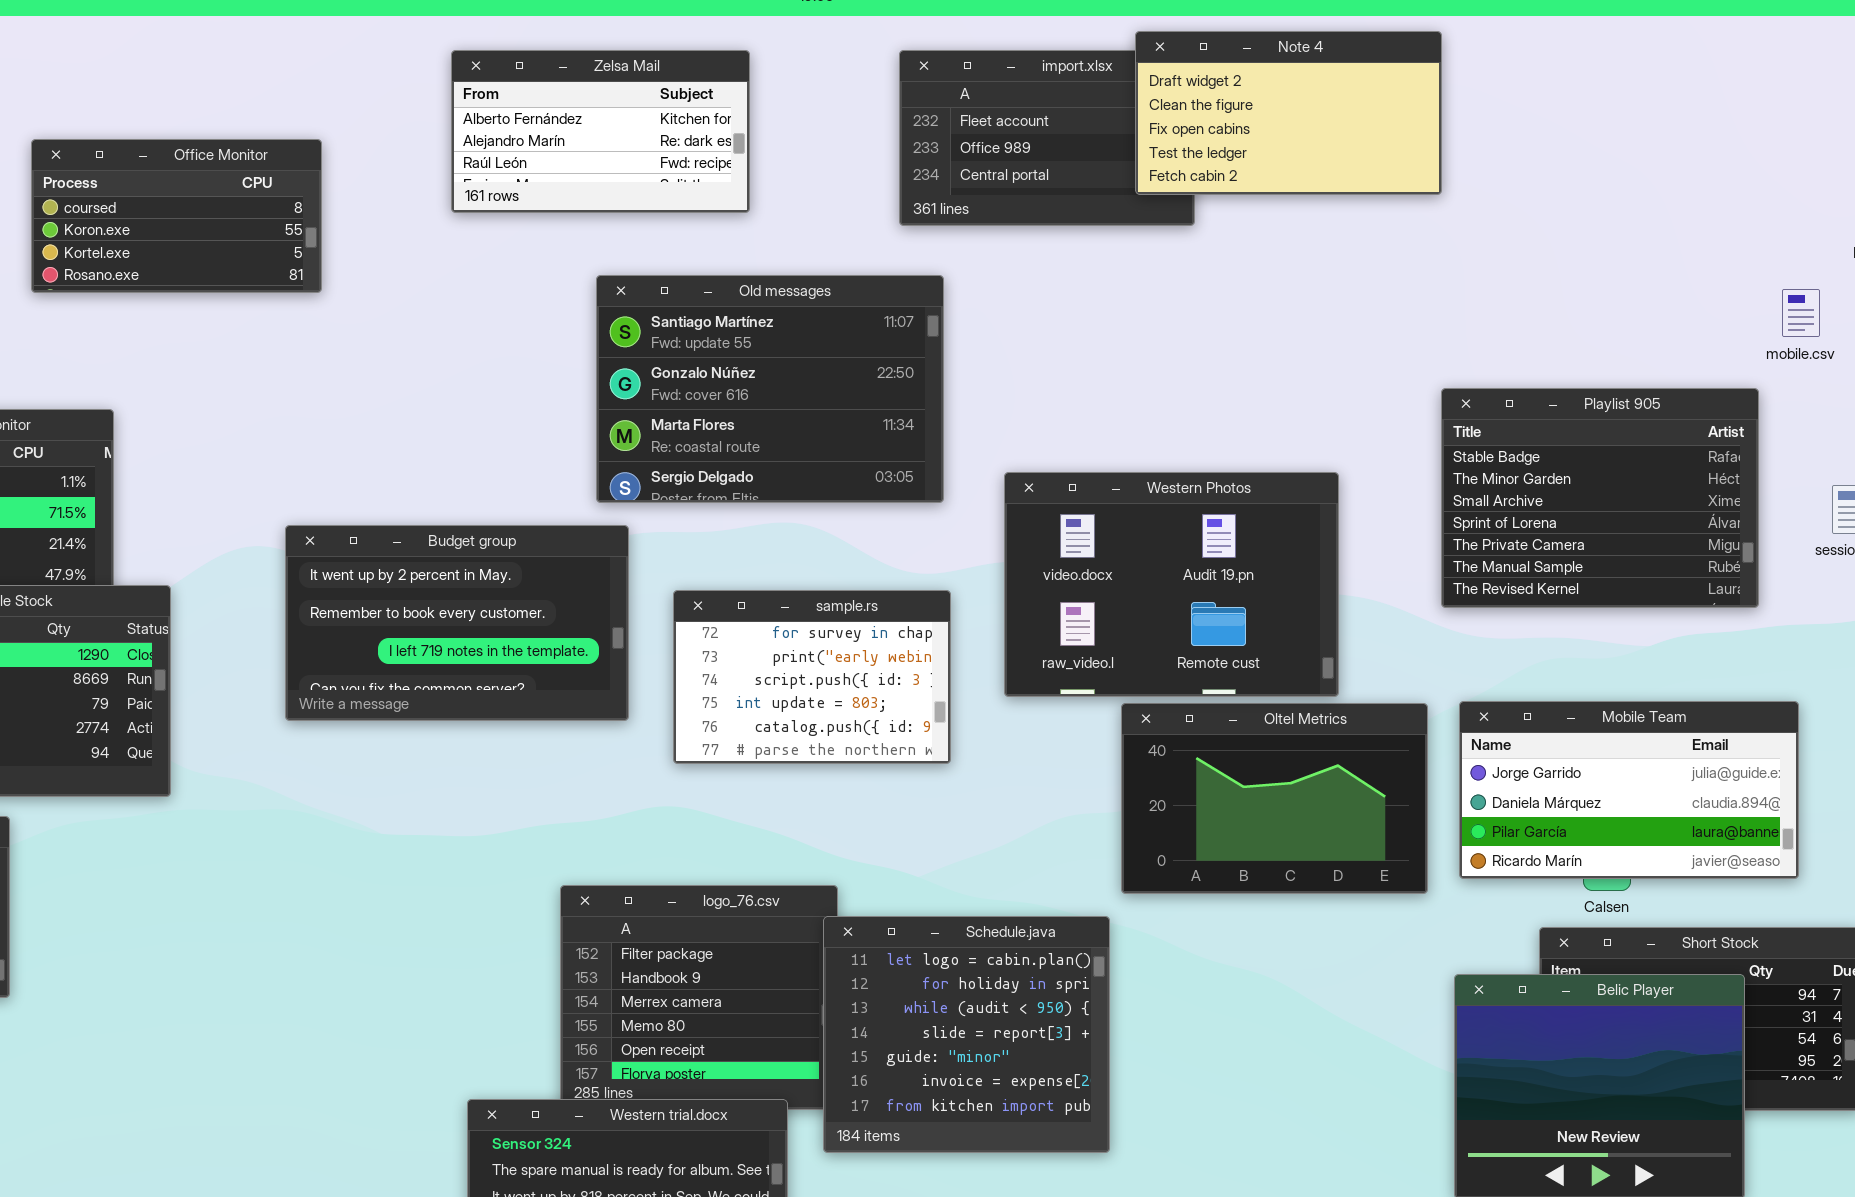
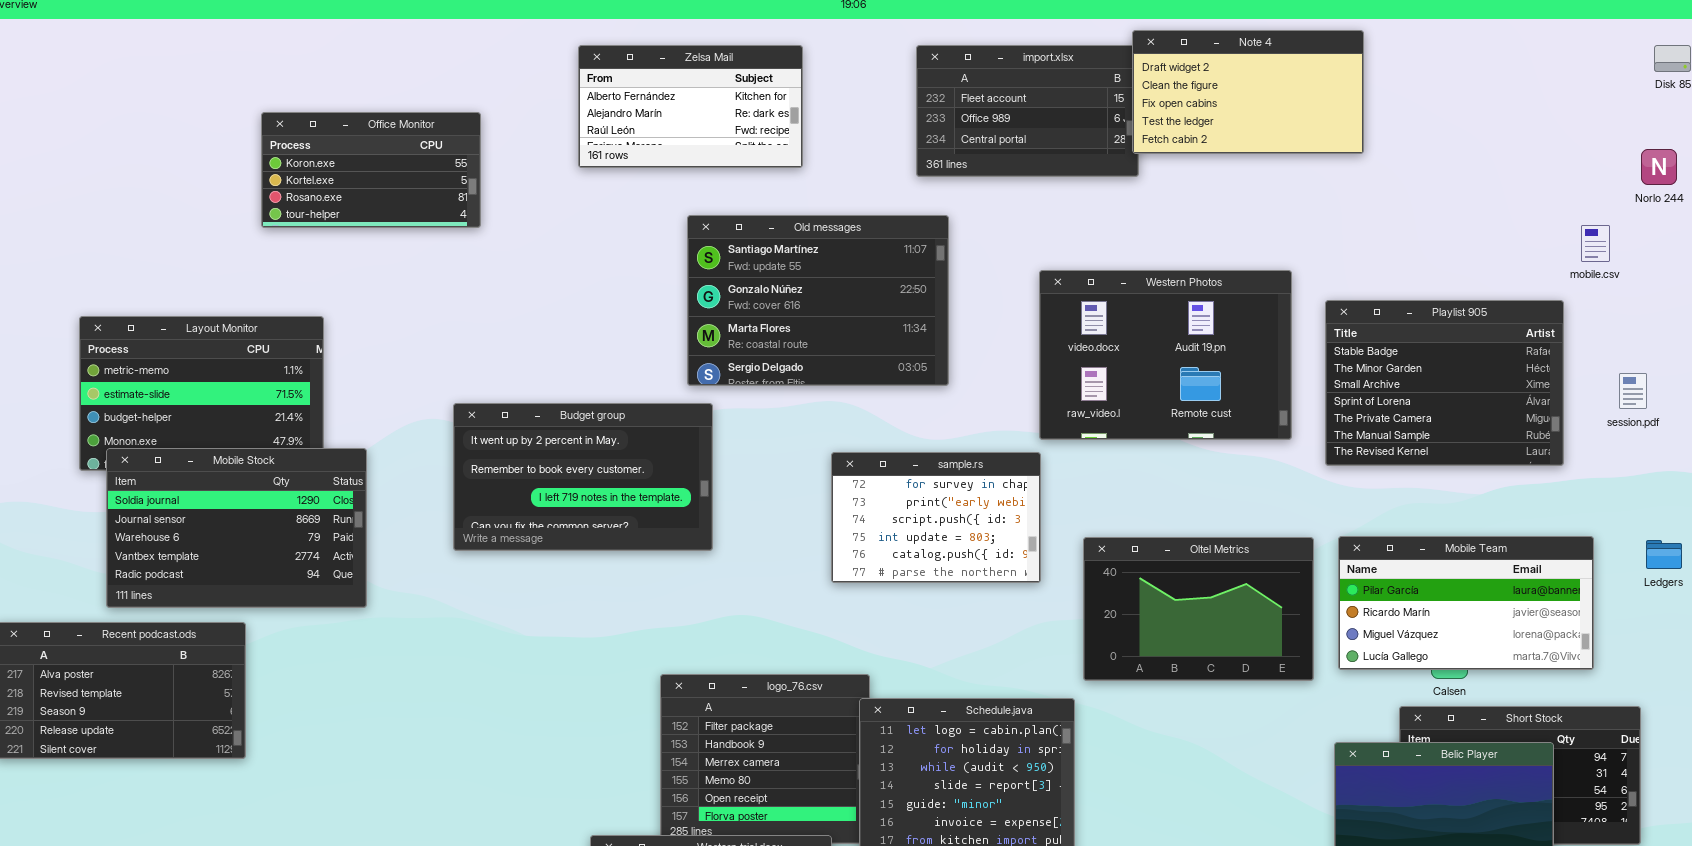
Note 4: [1135,31,1442,195] -> [1132,30,1364,154], moved
Office Monitor: [31,139,322,293] -> [261,112,481,228], scrolled down 1 row
Western Photos: [1004,472,1339,697] -> [1039,270,1292,440], moved
sample.rs: [673,590,951,764] -> [831,452,1041,583], moved
Mobile Team: [1459,701,1799,879] -> [1338,536,1594,670], scrolled down 2 rows

